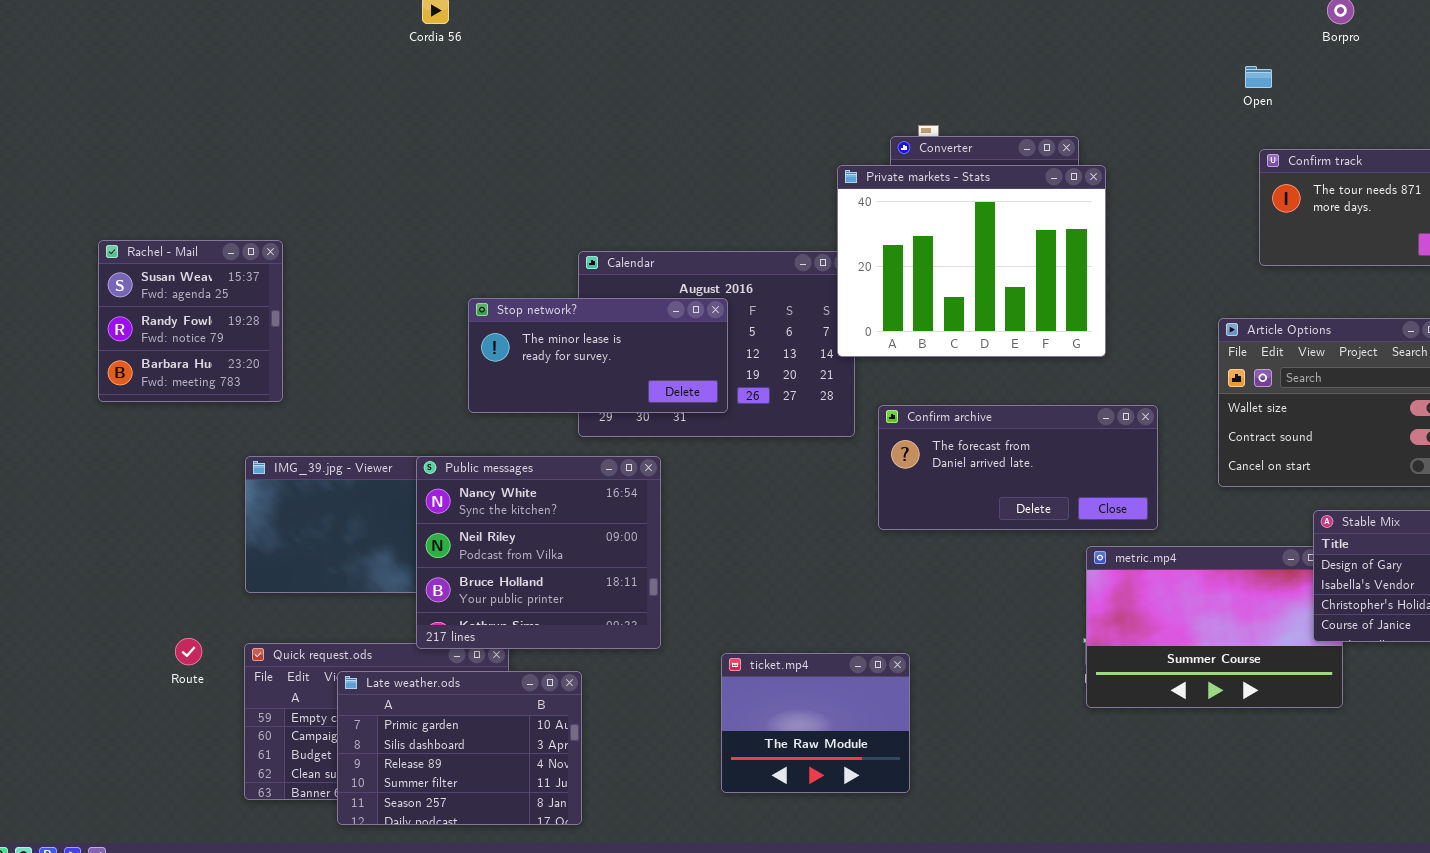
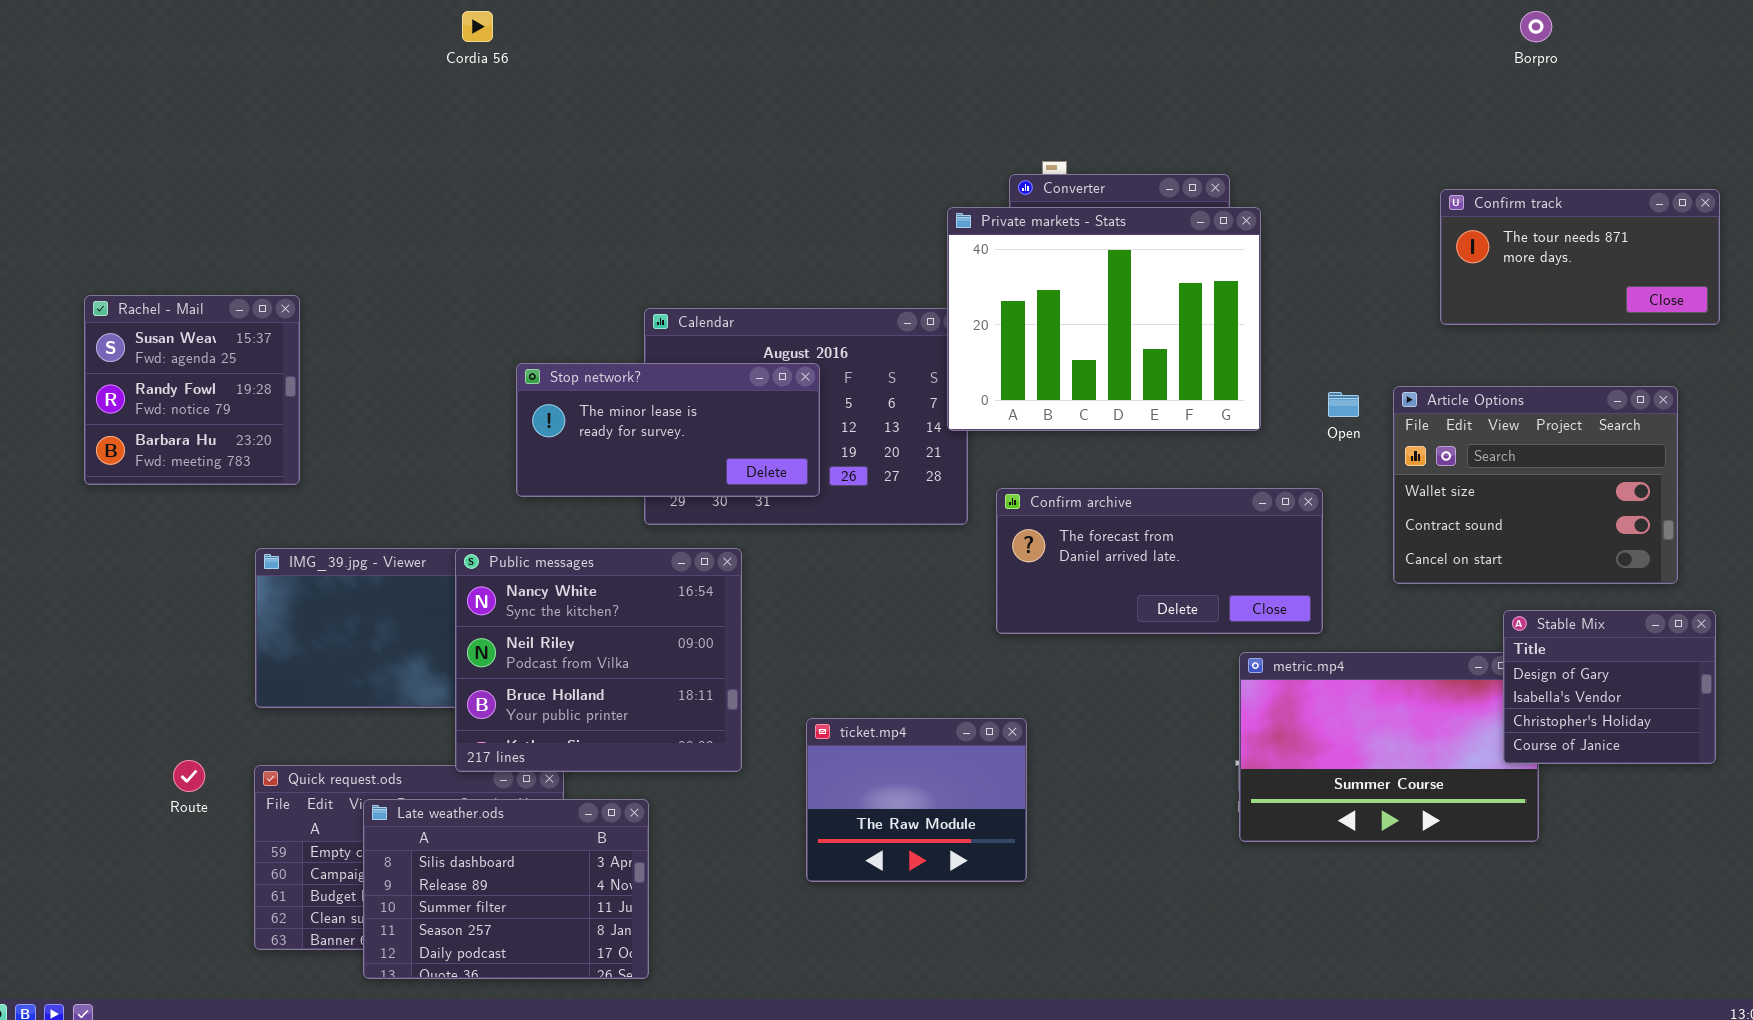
Open: [1245,66,1272,88] -> [1328,392,1359,417], moved
ticket.mp4: [721,653,910,793] -> [806,718,1027,882], moved
Late weather.ods: [337,671,582,825] -> [363,799,649,979], scrolled down 1 row

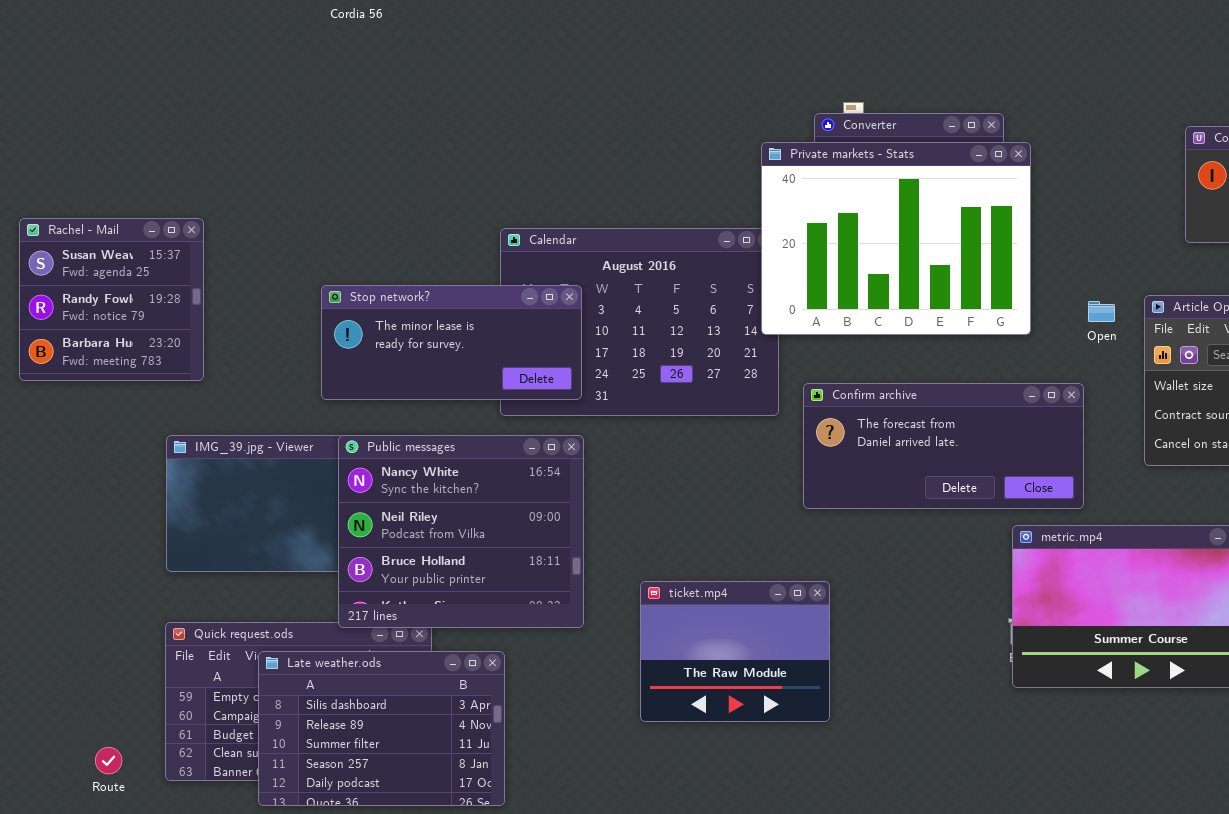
Stop network?: [516,363,820,497] -> [321,285,582,400], moved
Route: [173,760,205,792] -> [95,747,122,774], moved

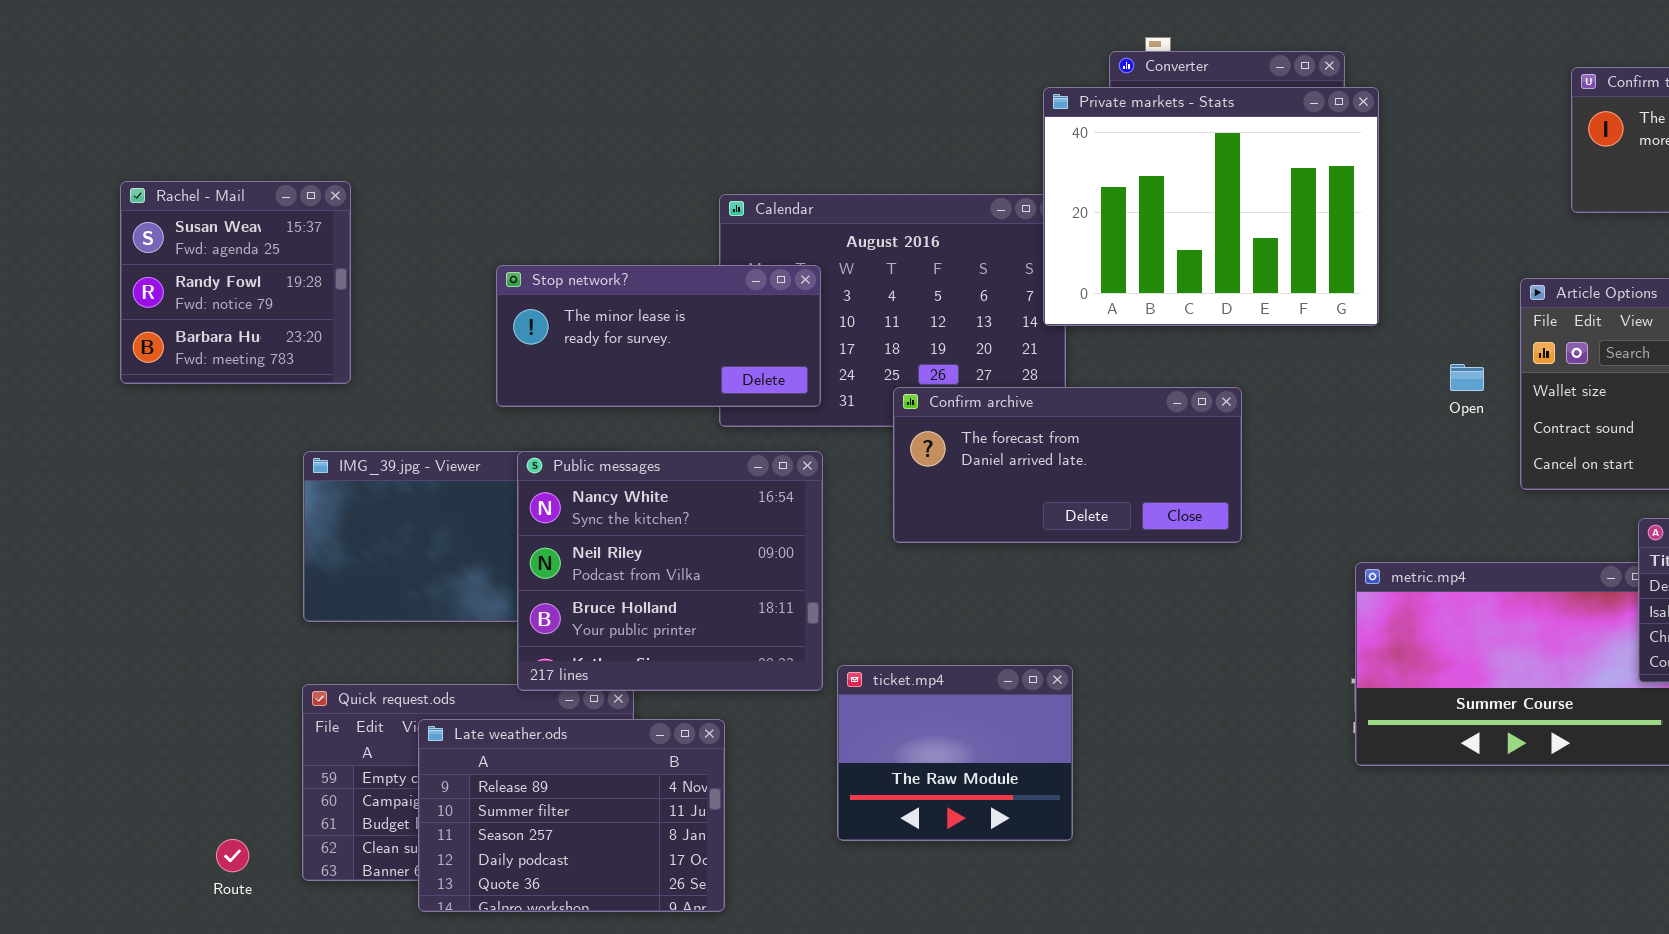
Open: [1088,301,1115,322] -> [1450,364,1484,391], moved
Confirm archive: [803,383,1084,509] -> [893,387,1242,543], moved
ticket.mp4: [640,581,830,722] -> [837,665,1073,841], moved
Late weather.ods: [258,651,505,806] -> [418,719,725,912], scrolled down 1 row

